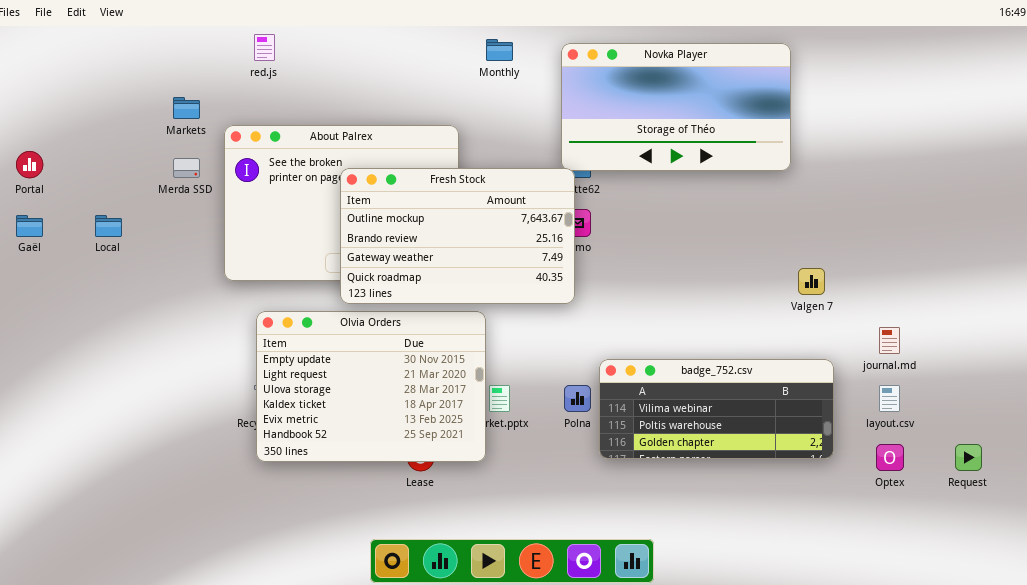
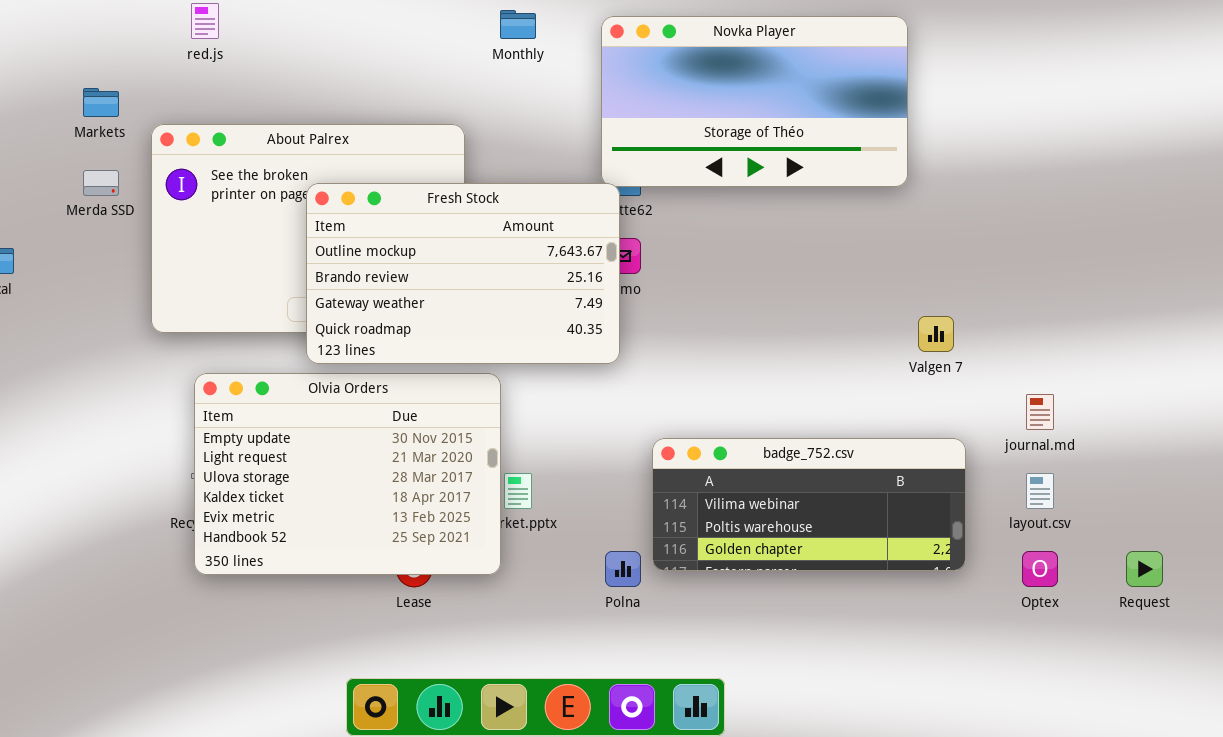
Polna: [564,385,591,412] -> [605,551,641,587], moved

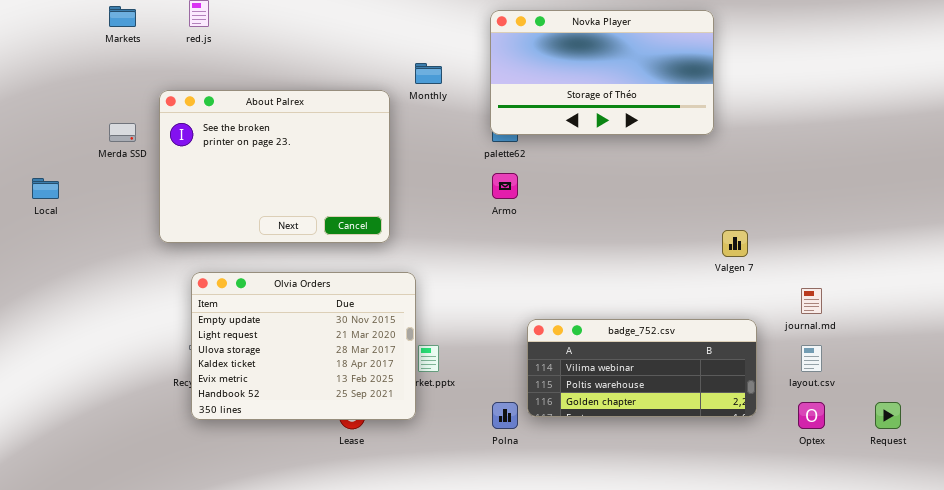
Monthly: [500,10,536,39] -> [415,63,442,84], moved
Markets: [83,88,119,117] -> [109,6,136,27], moved
Fresh Stock: [306,183,620,364] -> none, closed

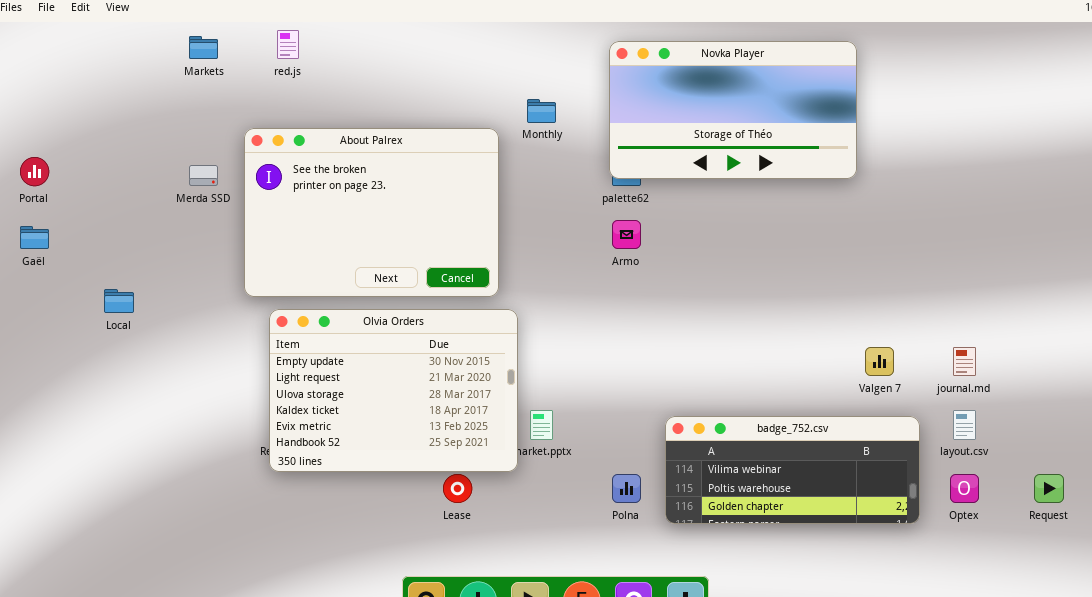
Local: [32,178,59,199] -> [104,289,134,313], moved
Valgen 7: [722,230,748,257] -> [865,347,894,376], moved
Olvia Orders: [191,272,416,420] -> [269,309,518,472], moved
badge_752.csv: [527,319,757,417] -> [665,416,920,524], moved

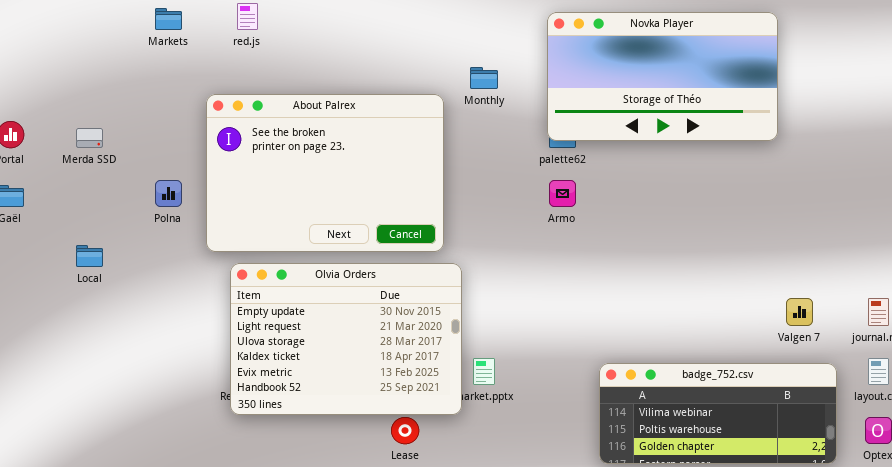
Merda SSD: [189,165,218,186] -> [76,128,103,148], moved
Polna: [612,474,641,503] -> [155,180,182,207], moved

